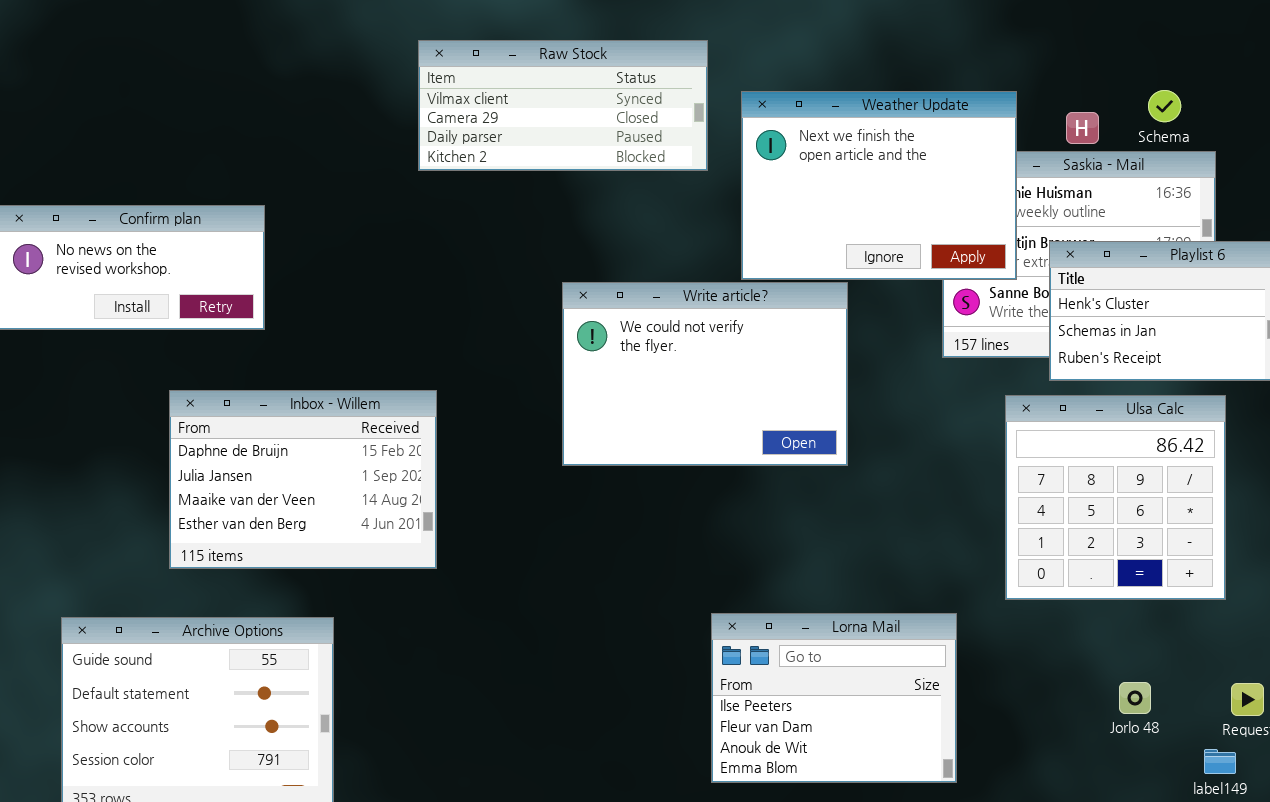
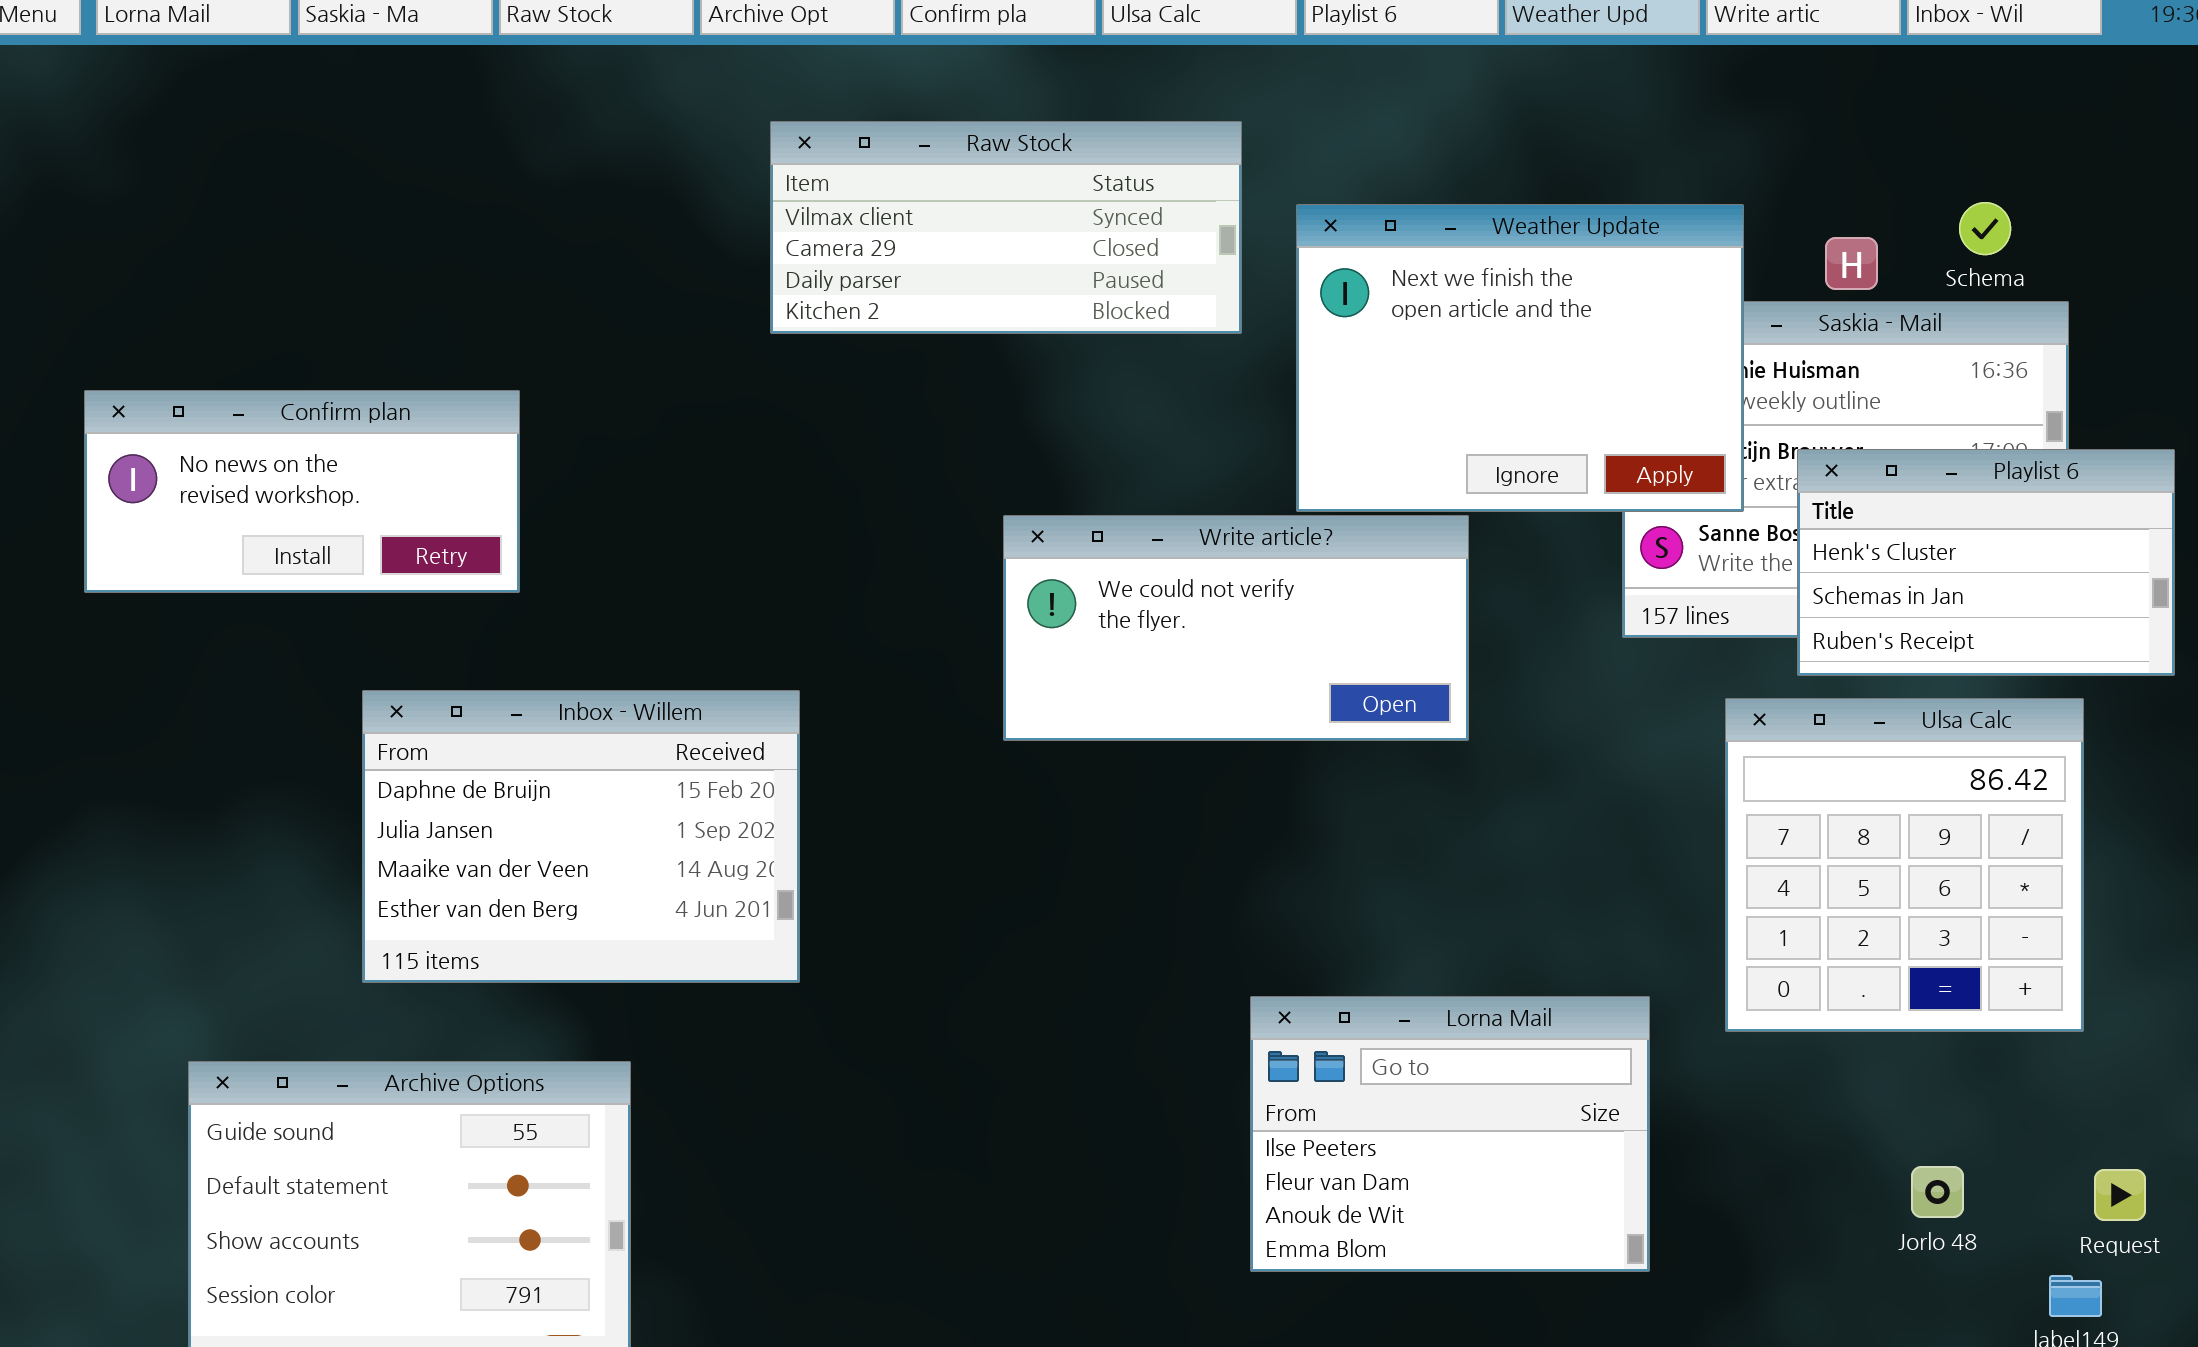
Write article?: [562,282,848,466] -> [1003,515,1469,741], resized
Lorna Mail: [711,613,957,783] -> [1250,996,1650,1272], moved

